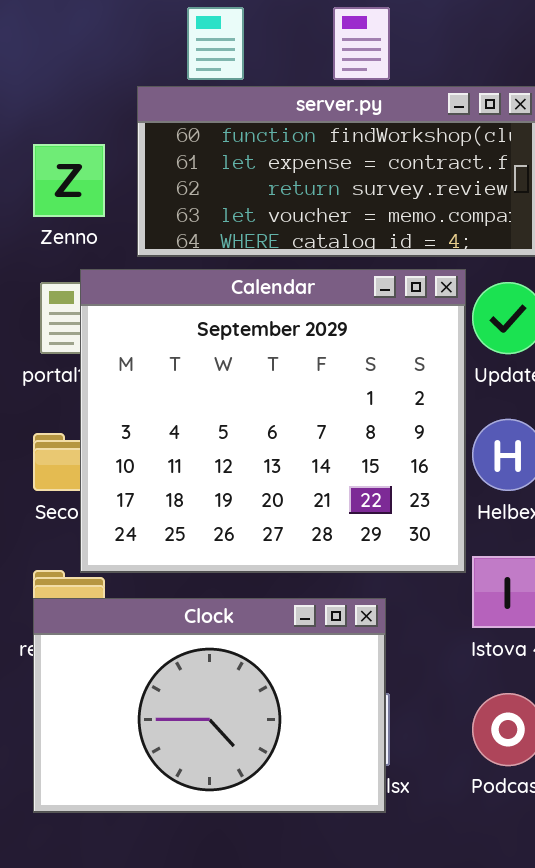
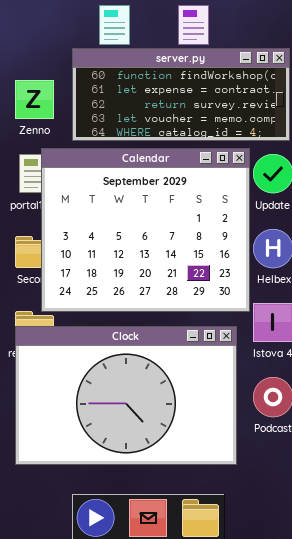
Clock: [33,598,386,813] -> [15,326,237,465], resized

